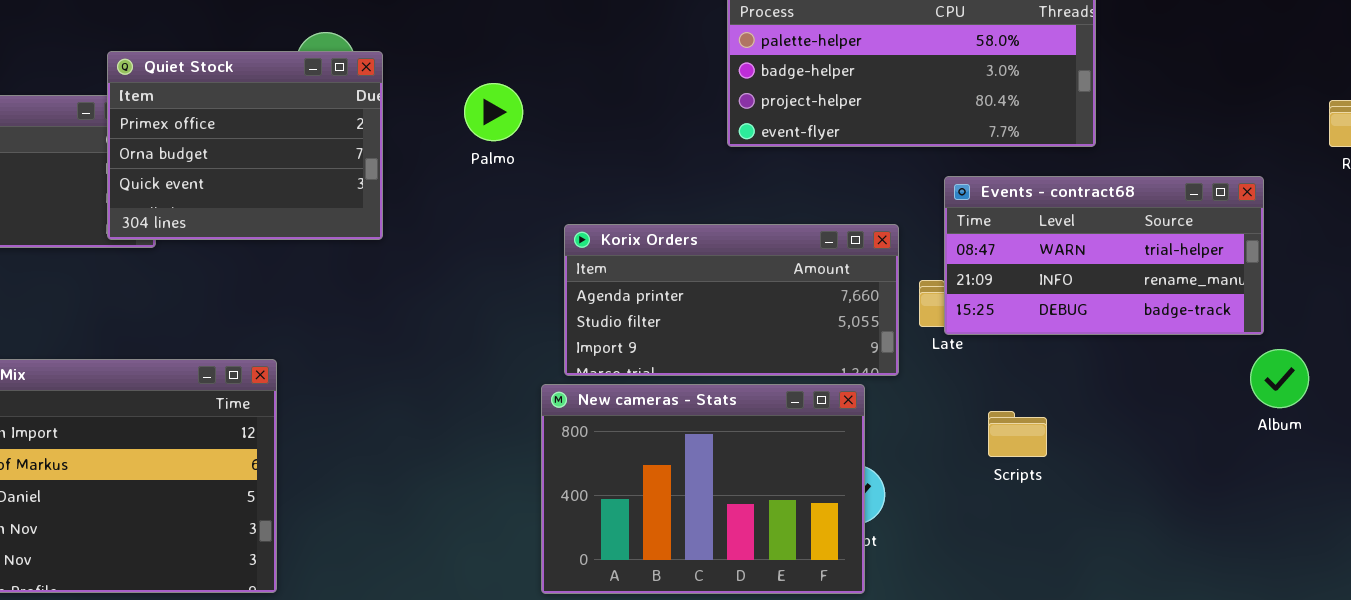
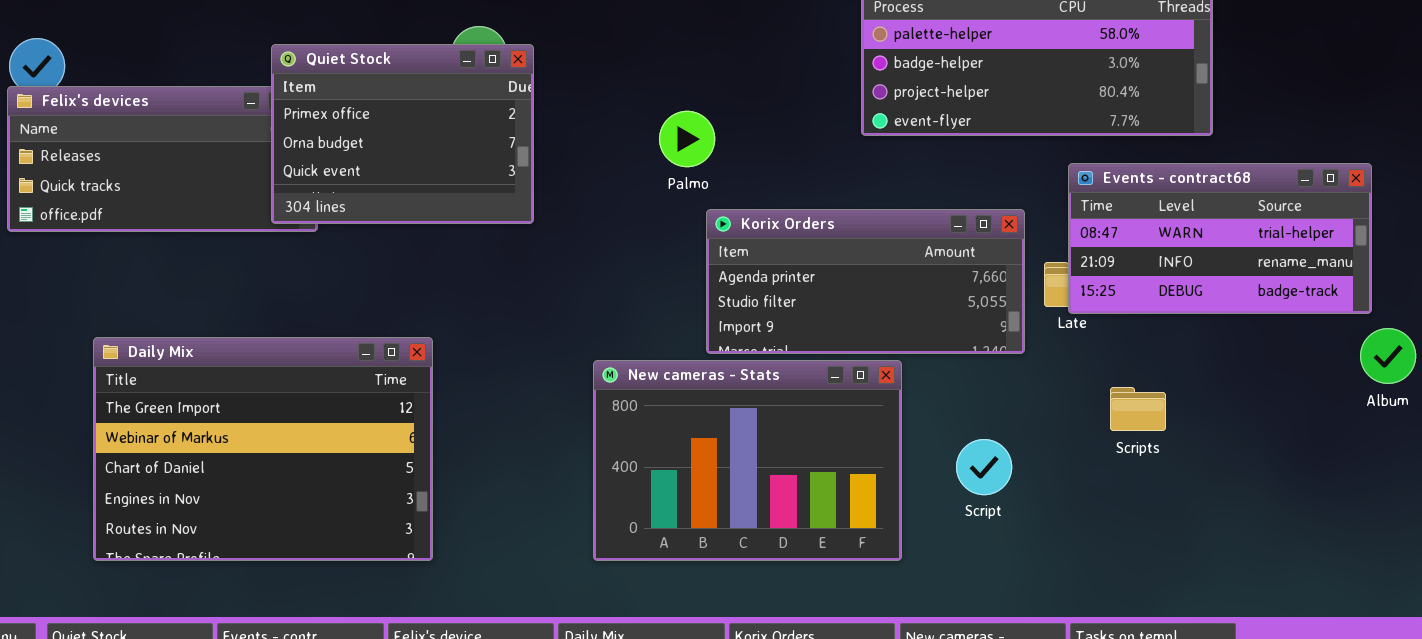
Palmo: [464,83,523,141] -> [659,111,715,167], moved
New cameras - Stats: [541,384,865,594] -> [593,360,902,561], moved

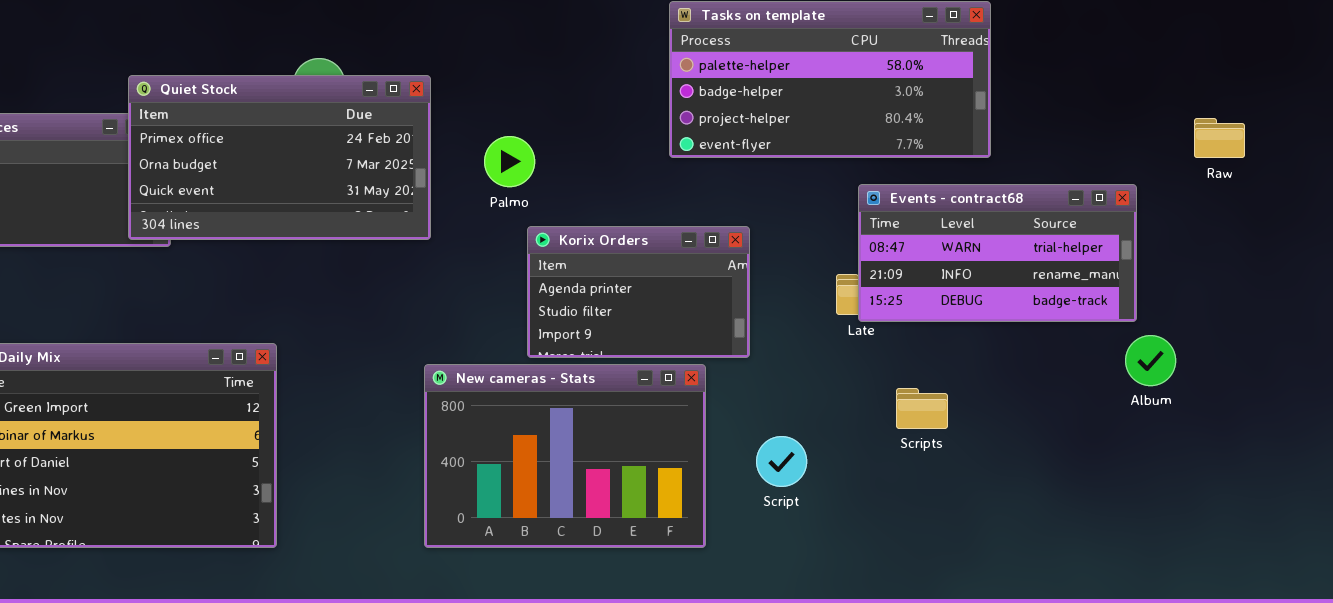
Quiet Stock: [271,44,534,224] -> [128,75,431,240], resized
Korix Orders: [706,209,1025,354] -> [527,226,750,358], resized

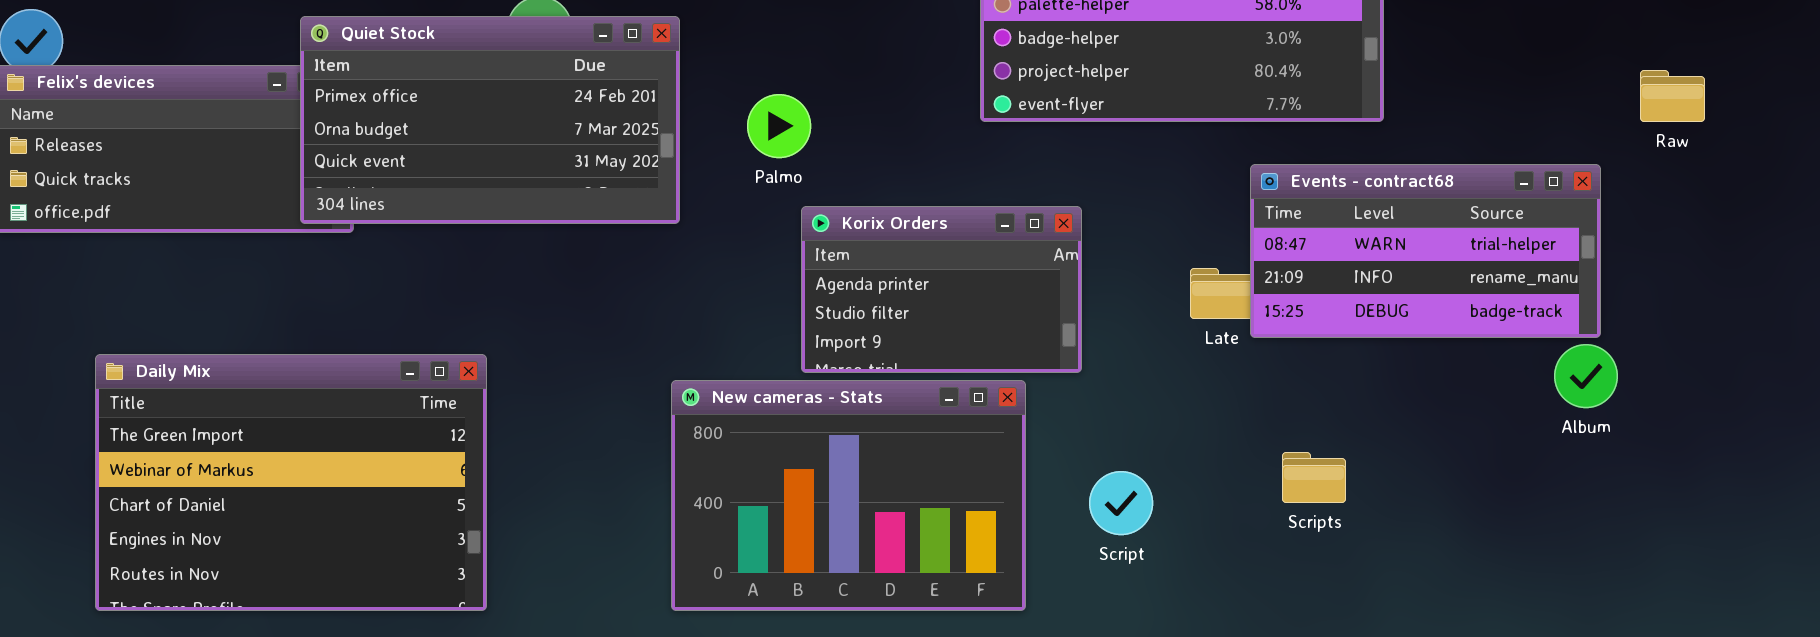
Events - contract68: [858,184,1137,322] -> [1250,164,1601,338], moved
Scripts: [896,388,948,429] -> [1282,452,1346,503], moved

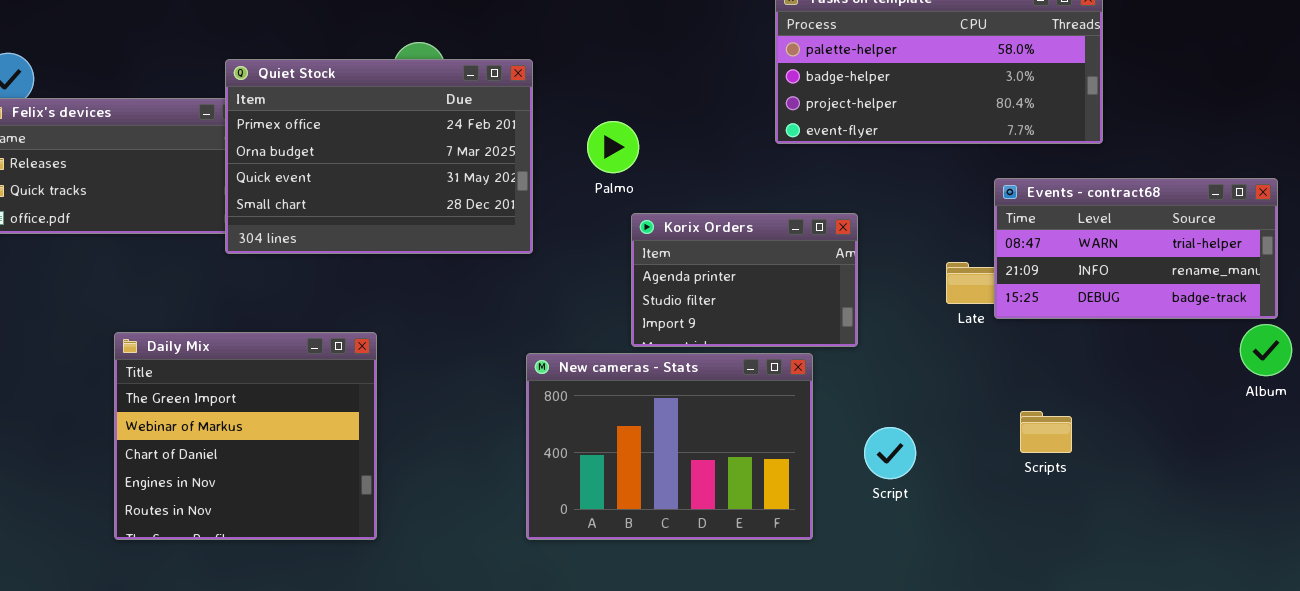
Quiet Stock: [300,16,680,224] -> [225,59,533,254], resized
Daily Mix: [95,354,487,611] -> [114,332,377,540], resized

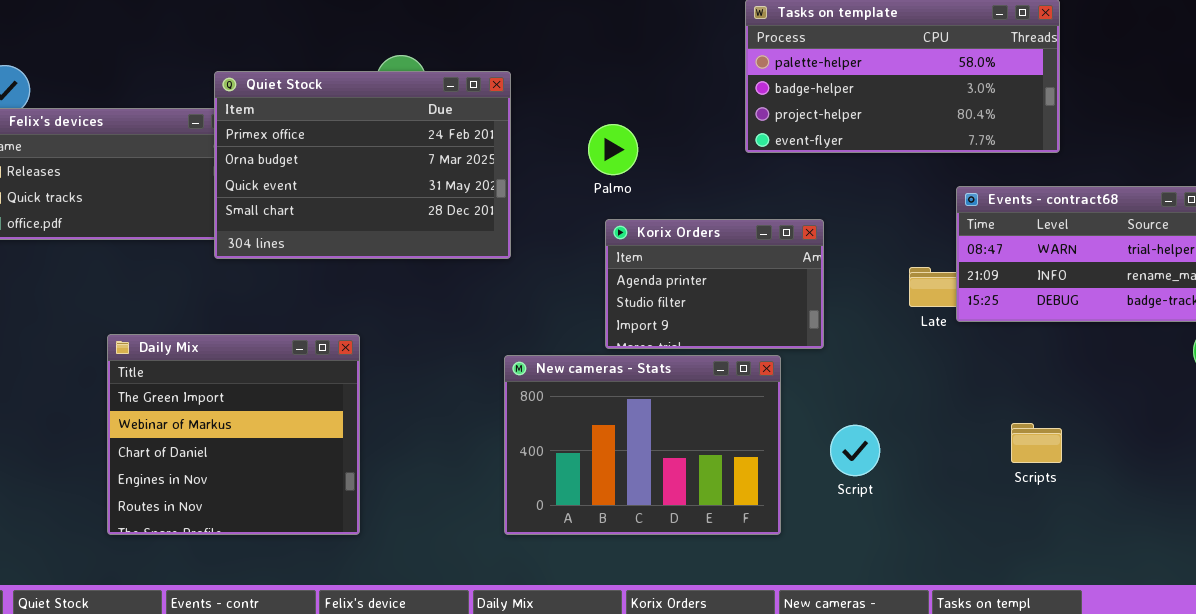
Palmo: [587,121,639,173] -> [588,124,638,175], moved
Scripts: [1020,411,1072,453] -> [1011,423,1062,463], moved

